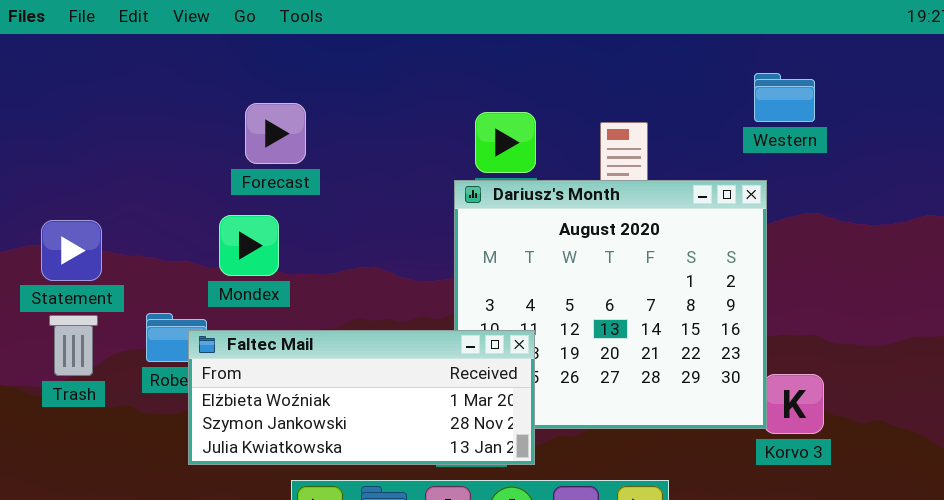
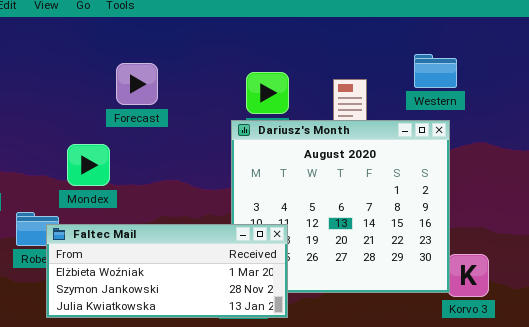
Western: [754,73,815,122] -> [414,54,457,88], moved
Forecast: [245,103,306,164] -> [116,63,158,105], moved

